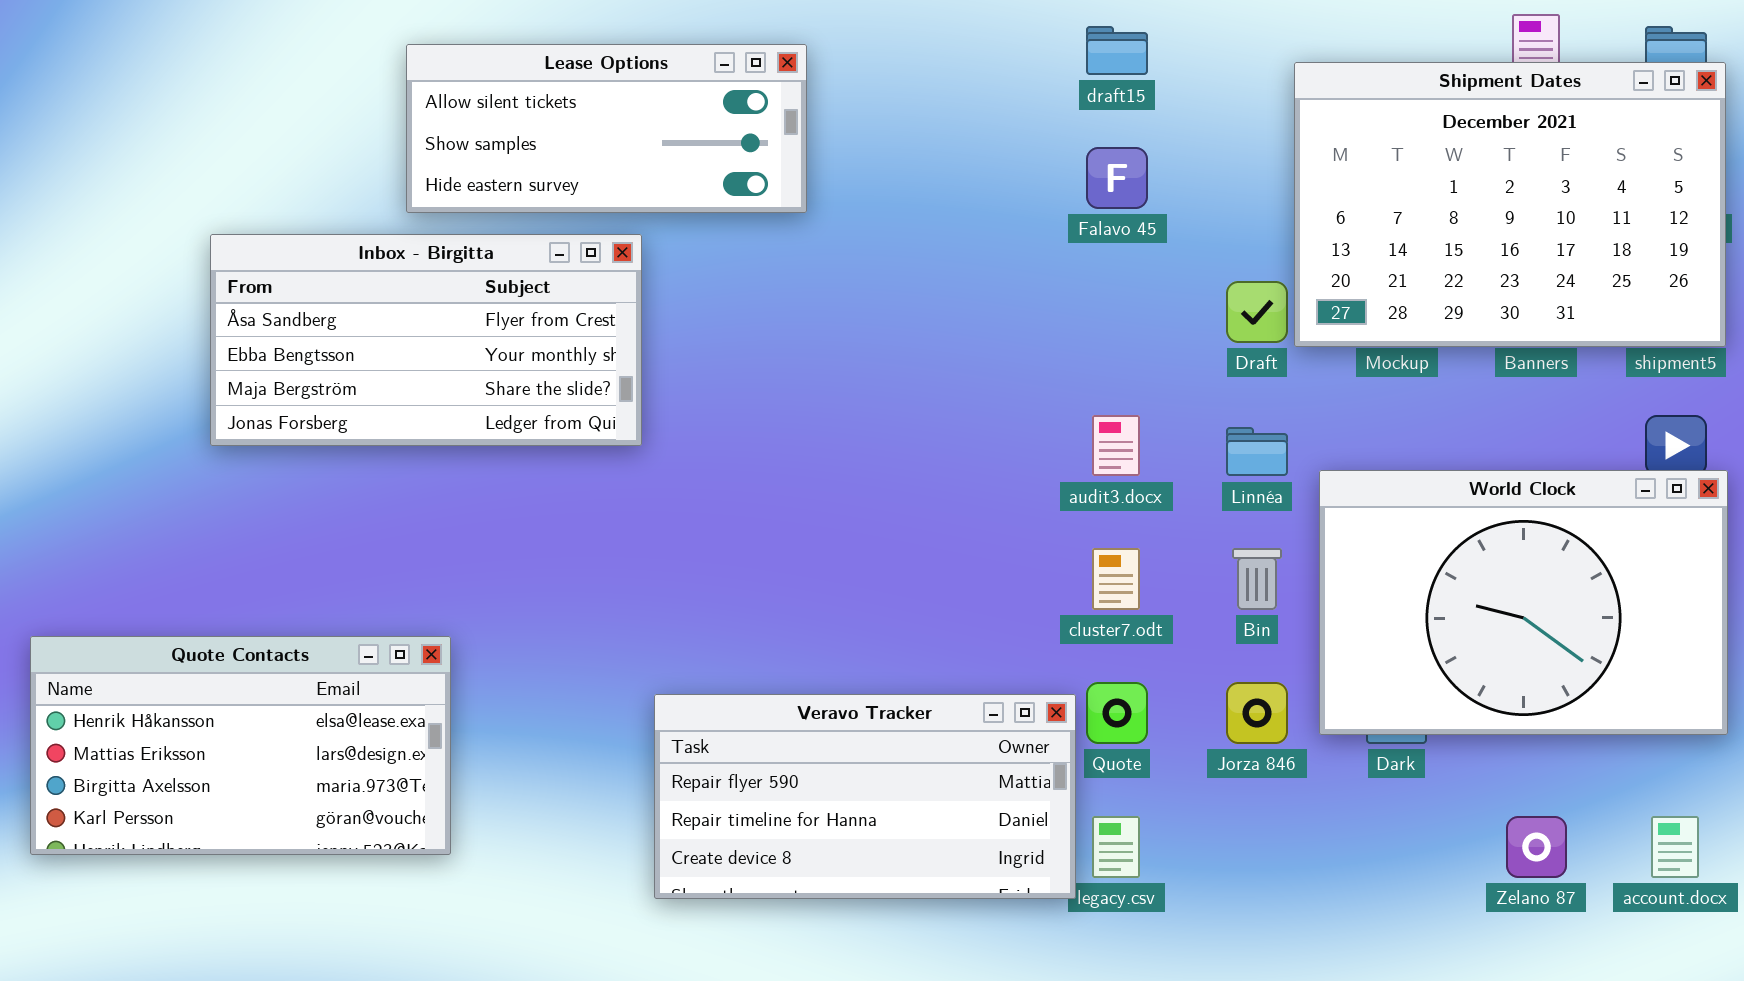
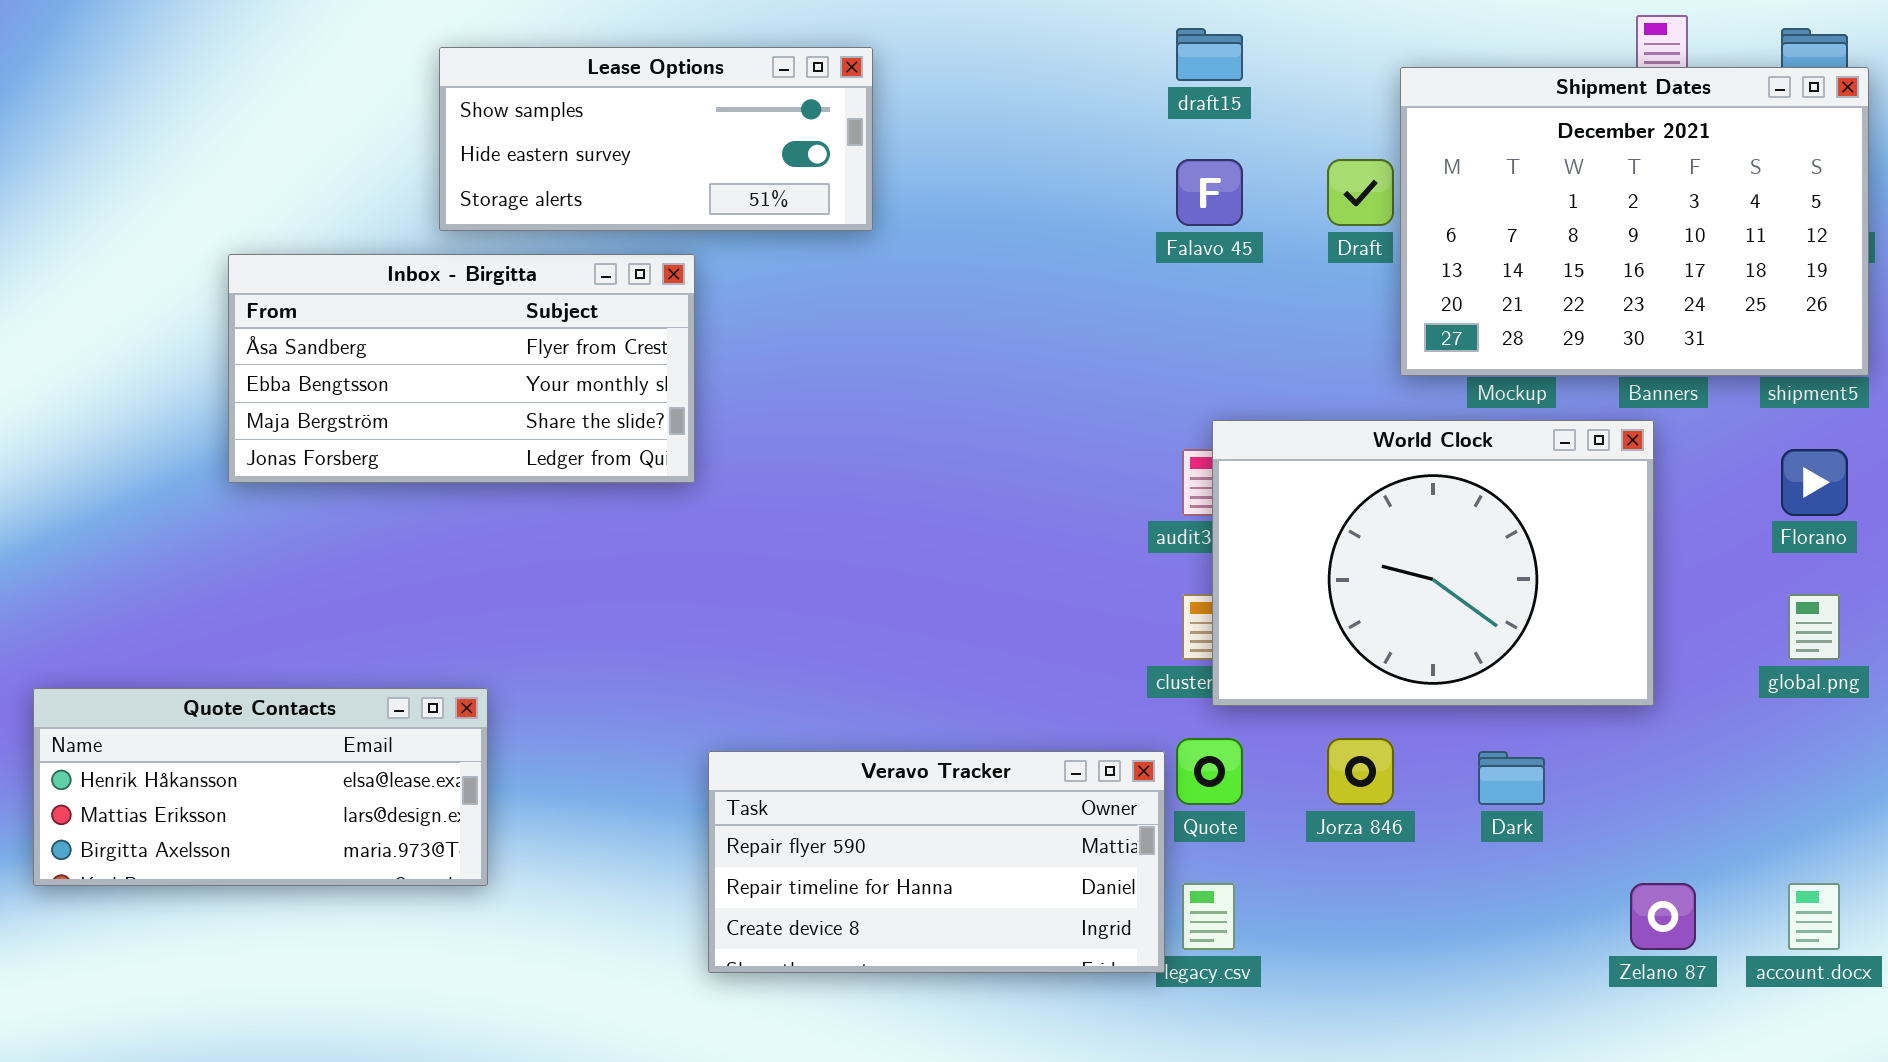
Lease Options: [406,44,807,213] -> [439,47,873,231], scrolled down 1 row
Draft: [1226,281,1288,343] -> [1327,159,1394,226], moved
World Clock: [1319,470,1728,735] -> [1212,420,1654,706], moved
Quote Contacts: [30,636,451,855] -> [33,688,488,886], resized

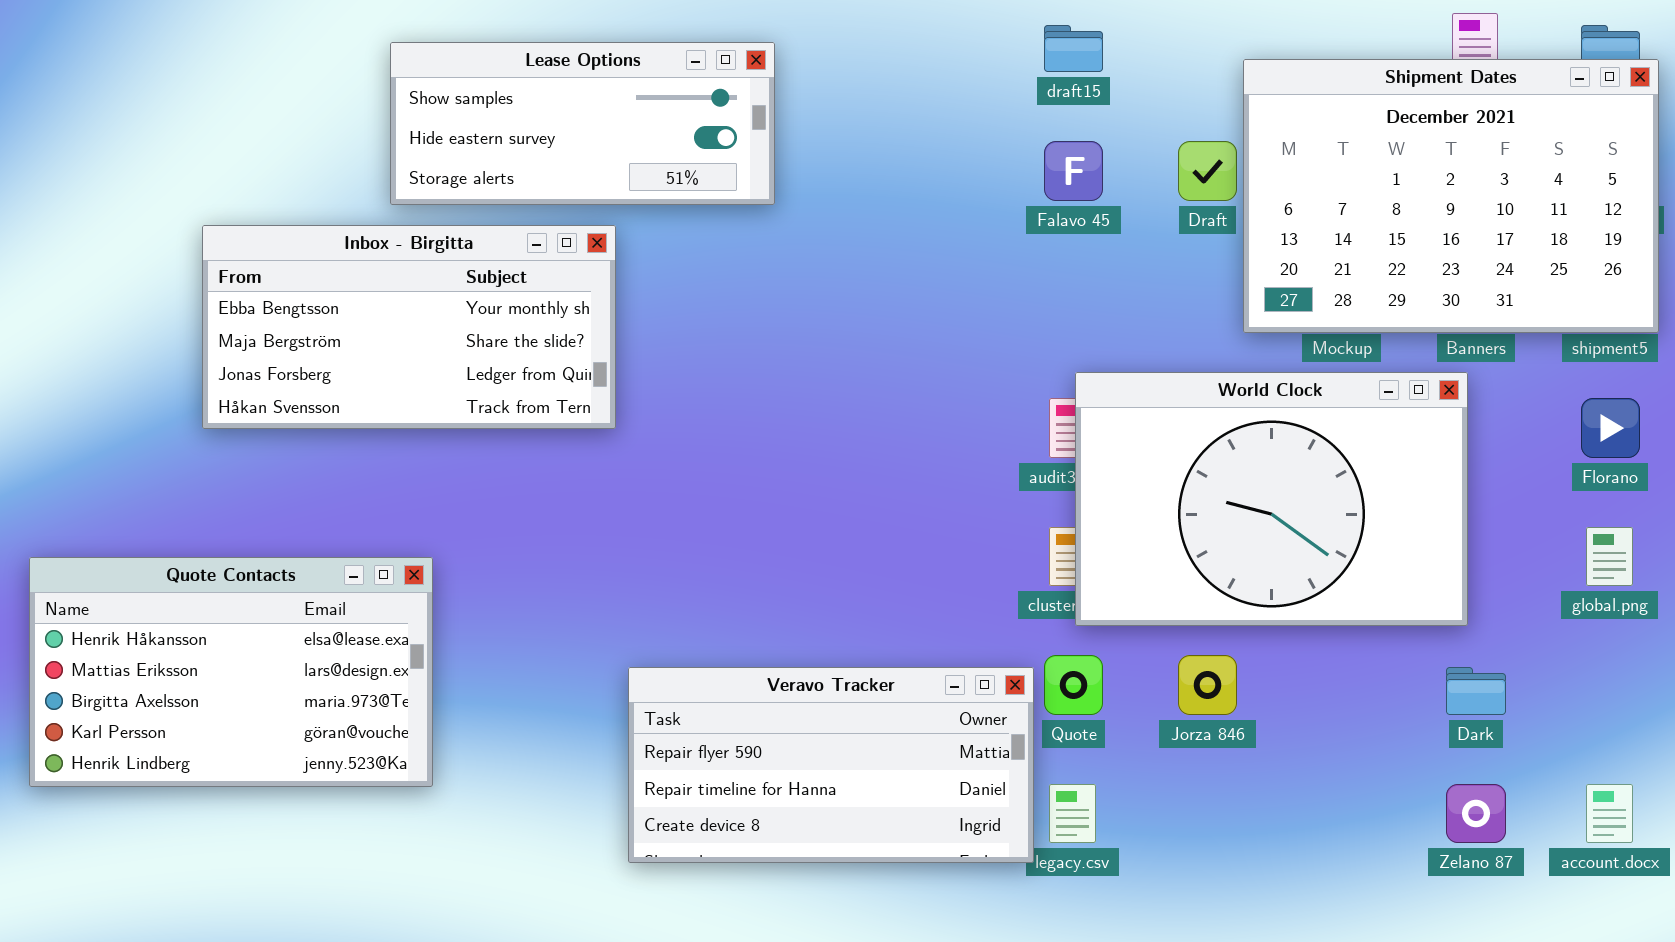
Inbox - Birgitta: [228,254,695,483] -> [202,225,616,429], scrolled down 1 row
Quote Contacts: [33,688,488,886] -> [29,557,433,787], resized
Dark: [1478,751,1545,805] -> [1446,667,1506,715], moved

